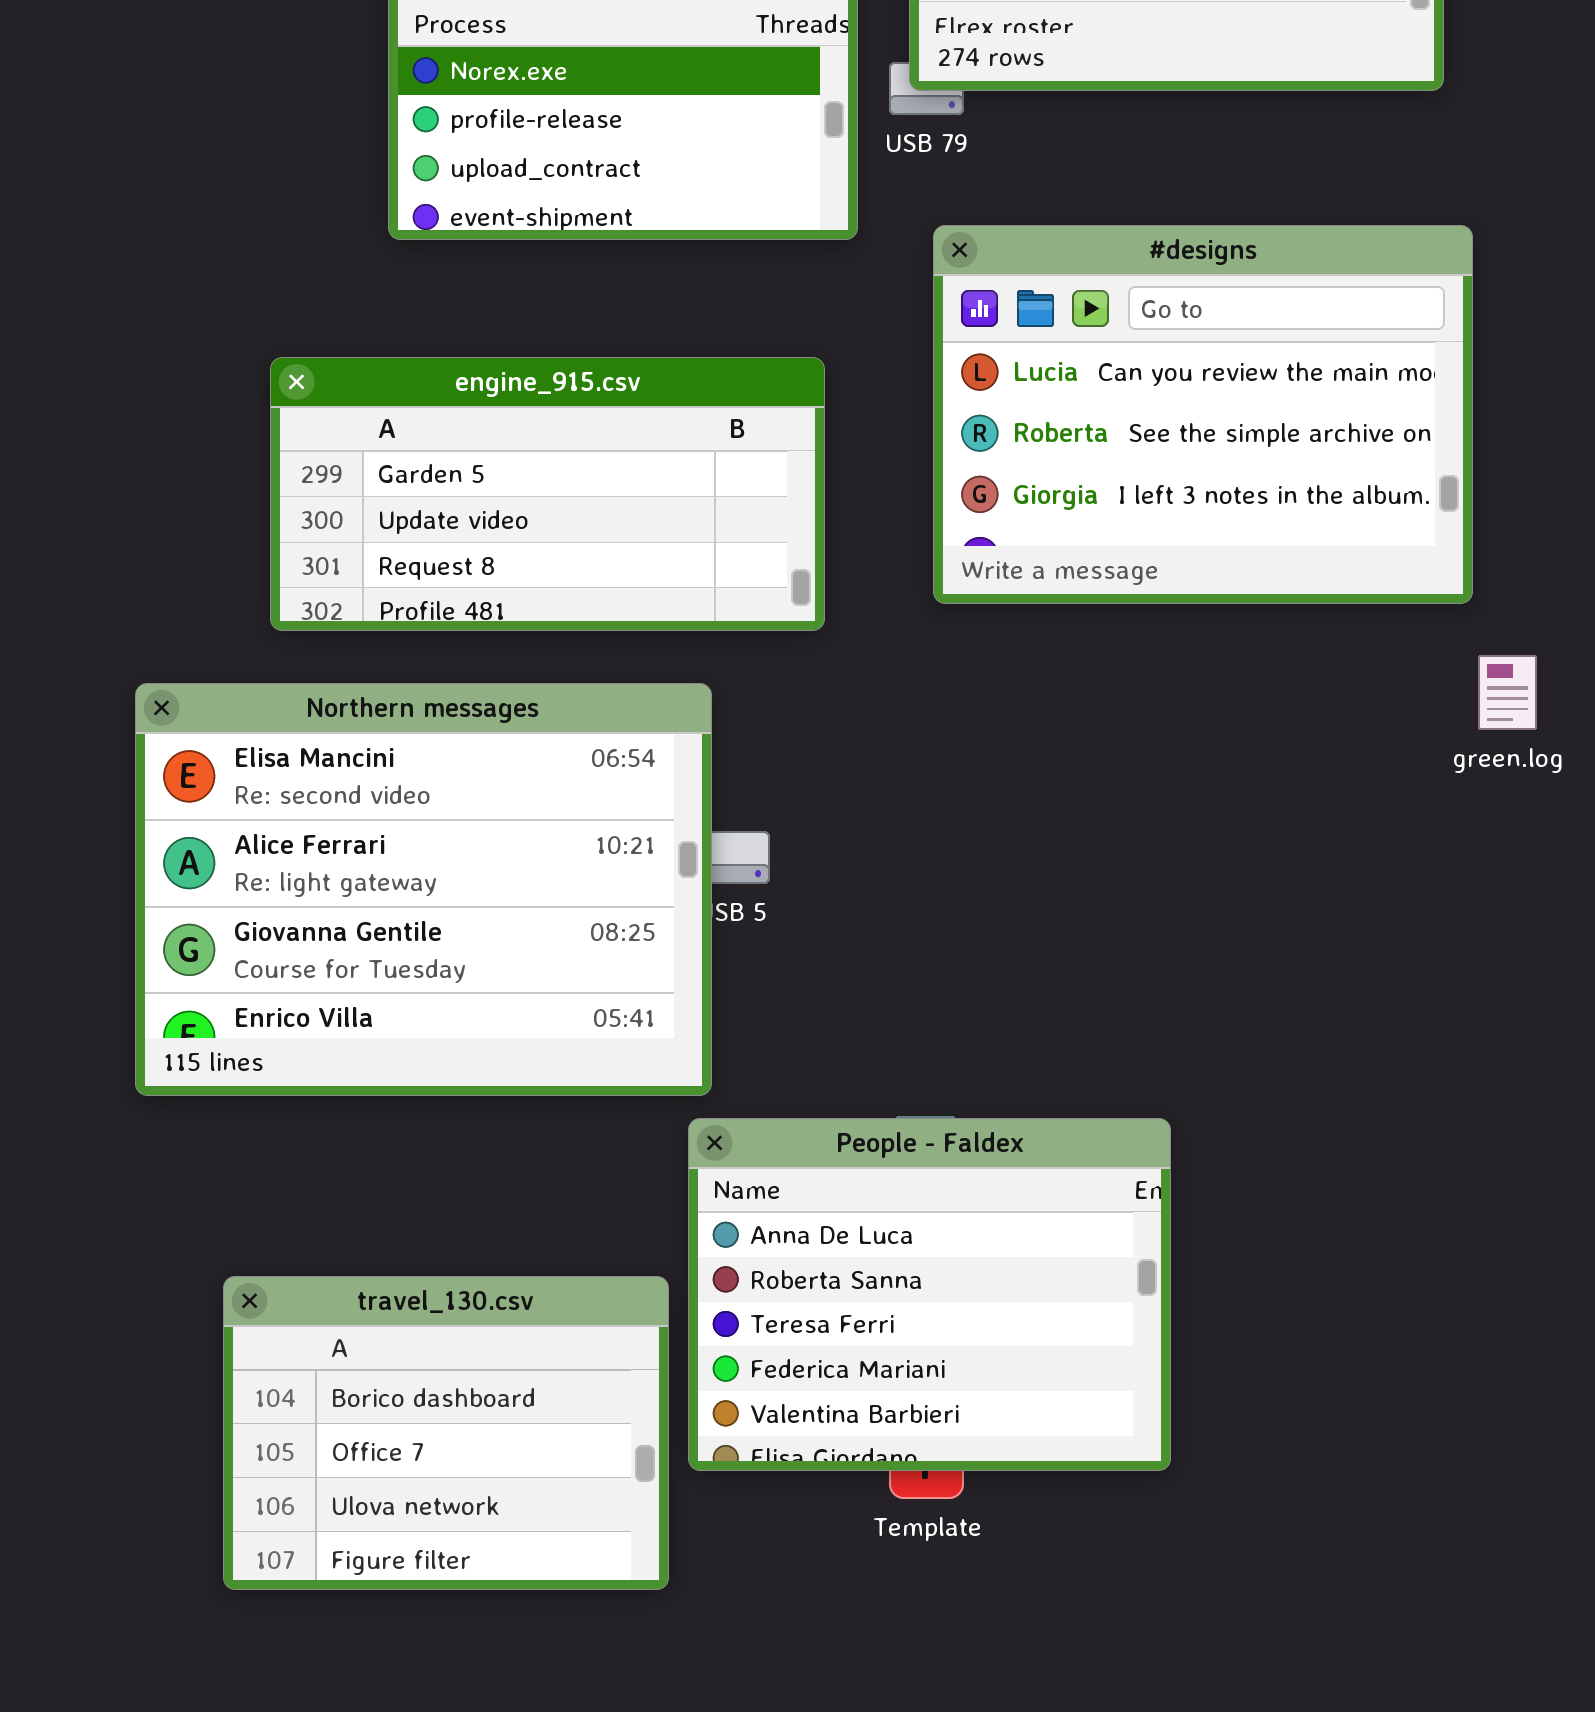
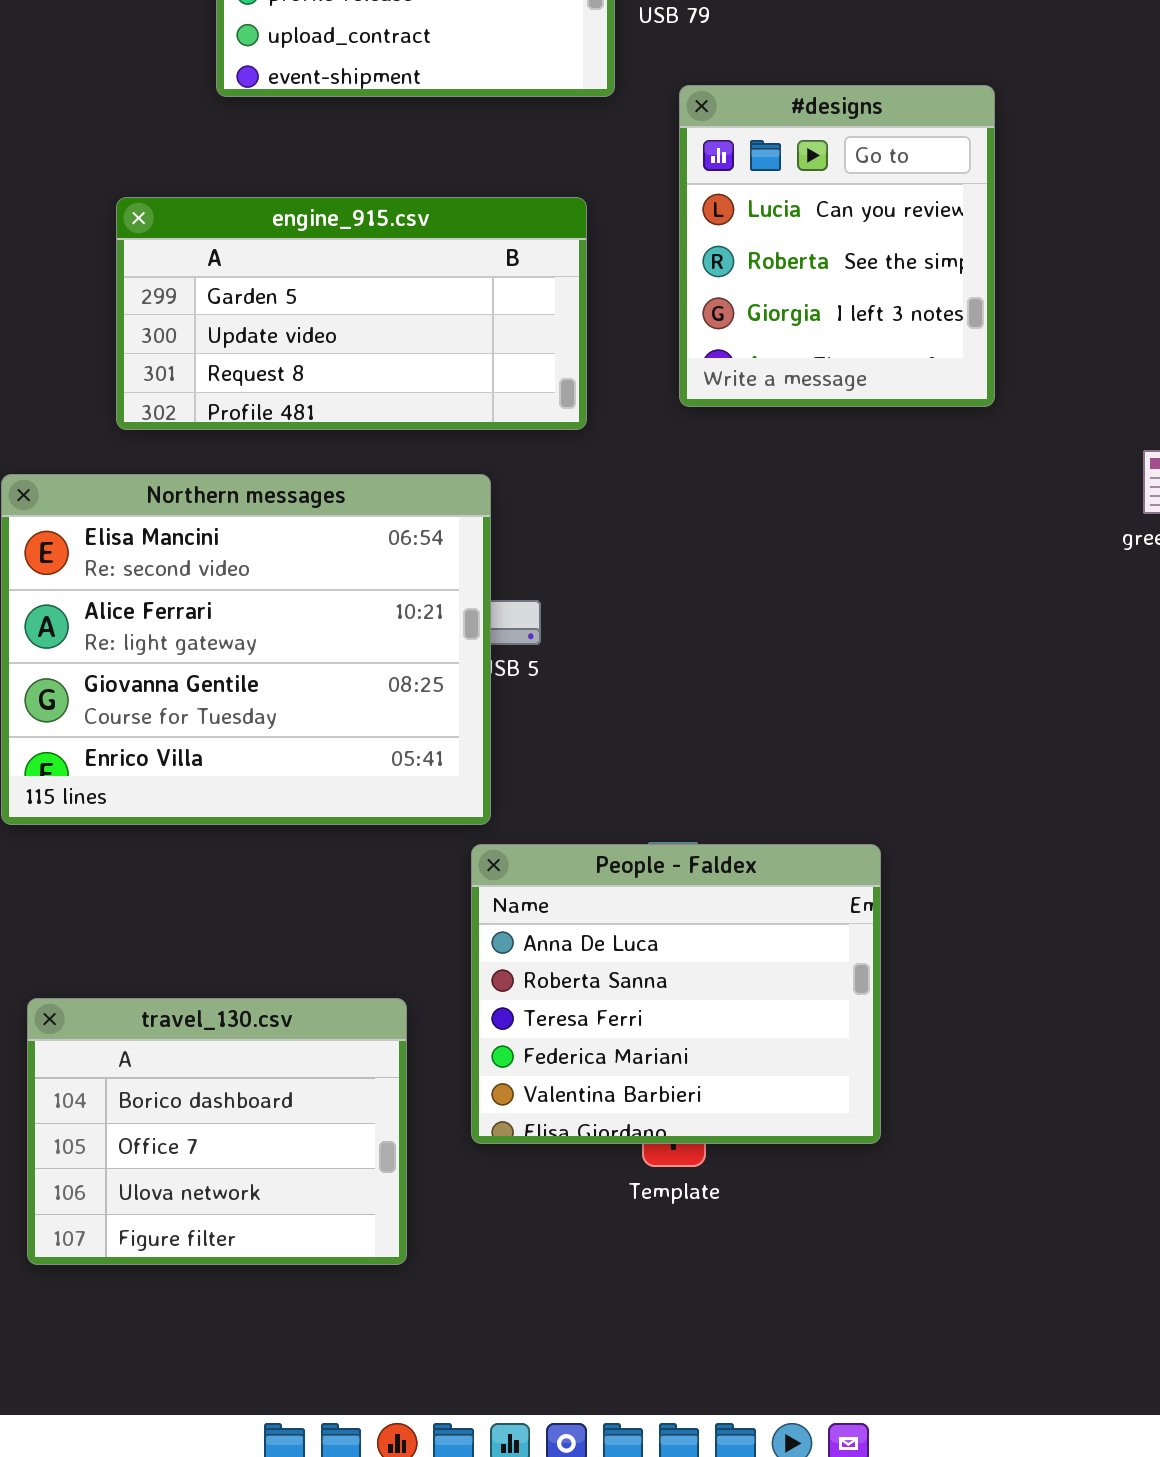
#designs: [933,225,1473,604] -> [679,85,995,407], resized
travel_130.csv: [223,1276,669,1590] -> [27,998,407,1265], moved

